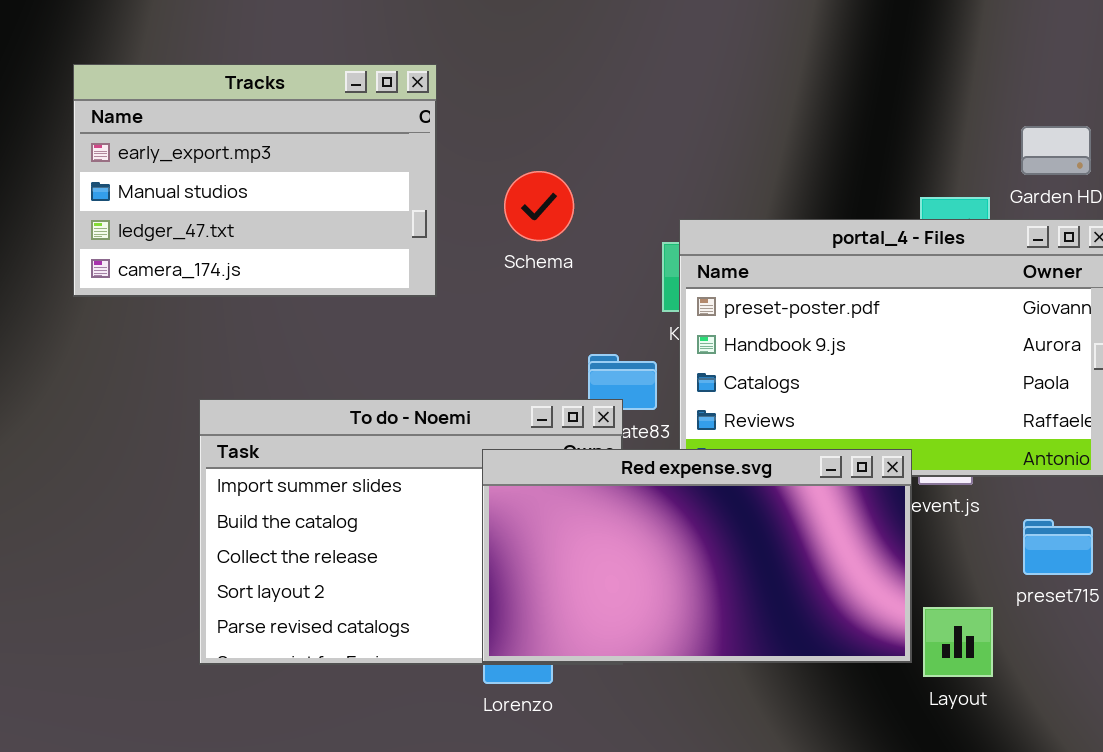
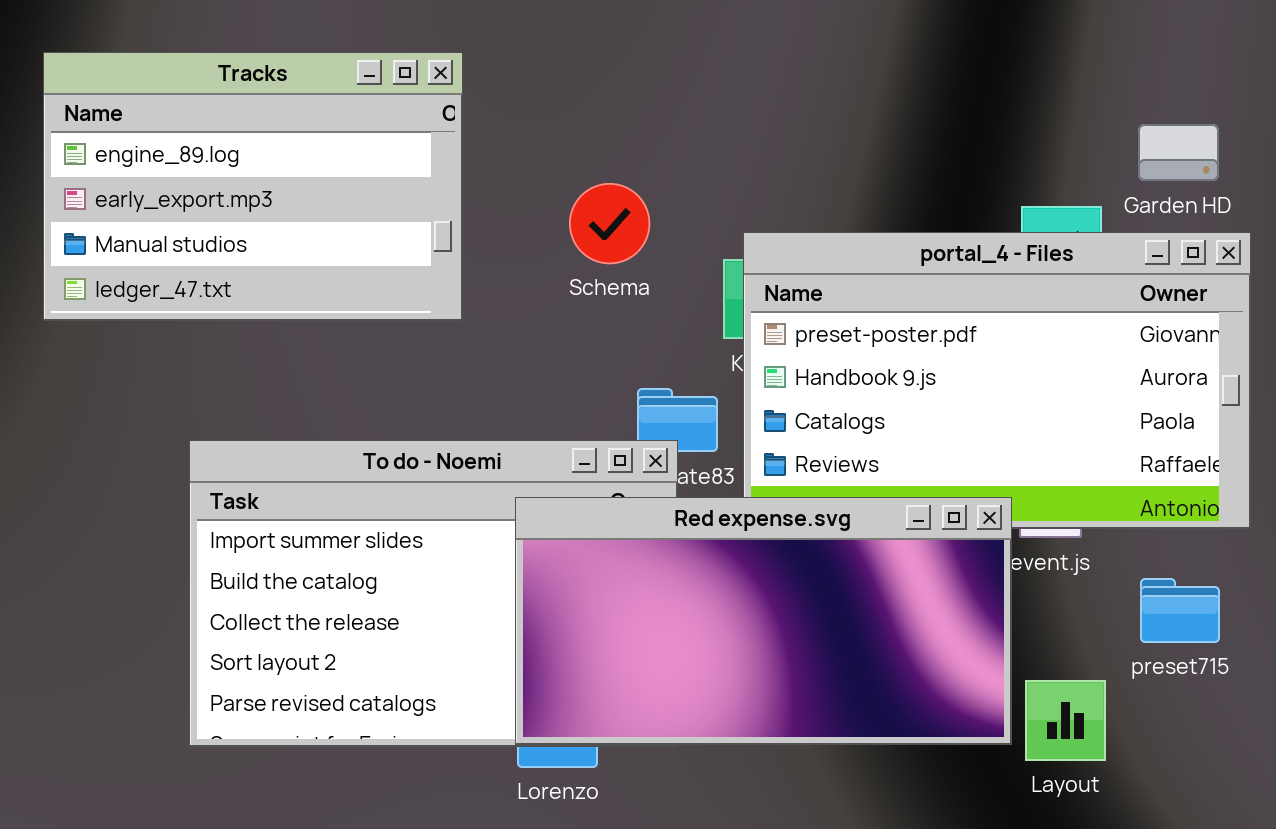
Tracks: [73,64,437,297] -> [43,52,463,321], scrolled up 1 row
Schema: [504,171,574,241] -> [569,183,650,264], moved

